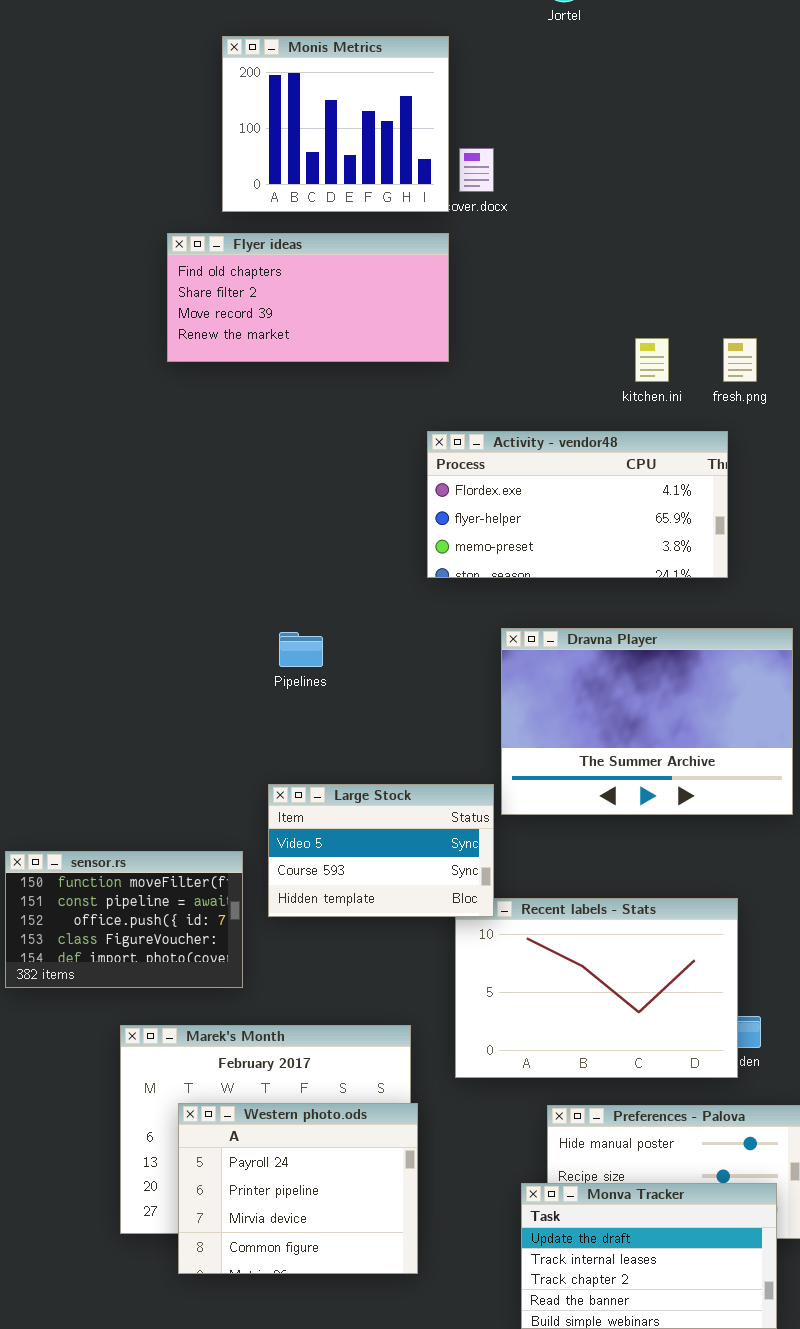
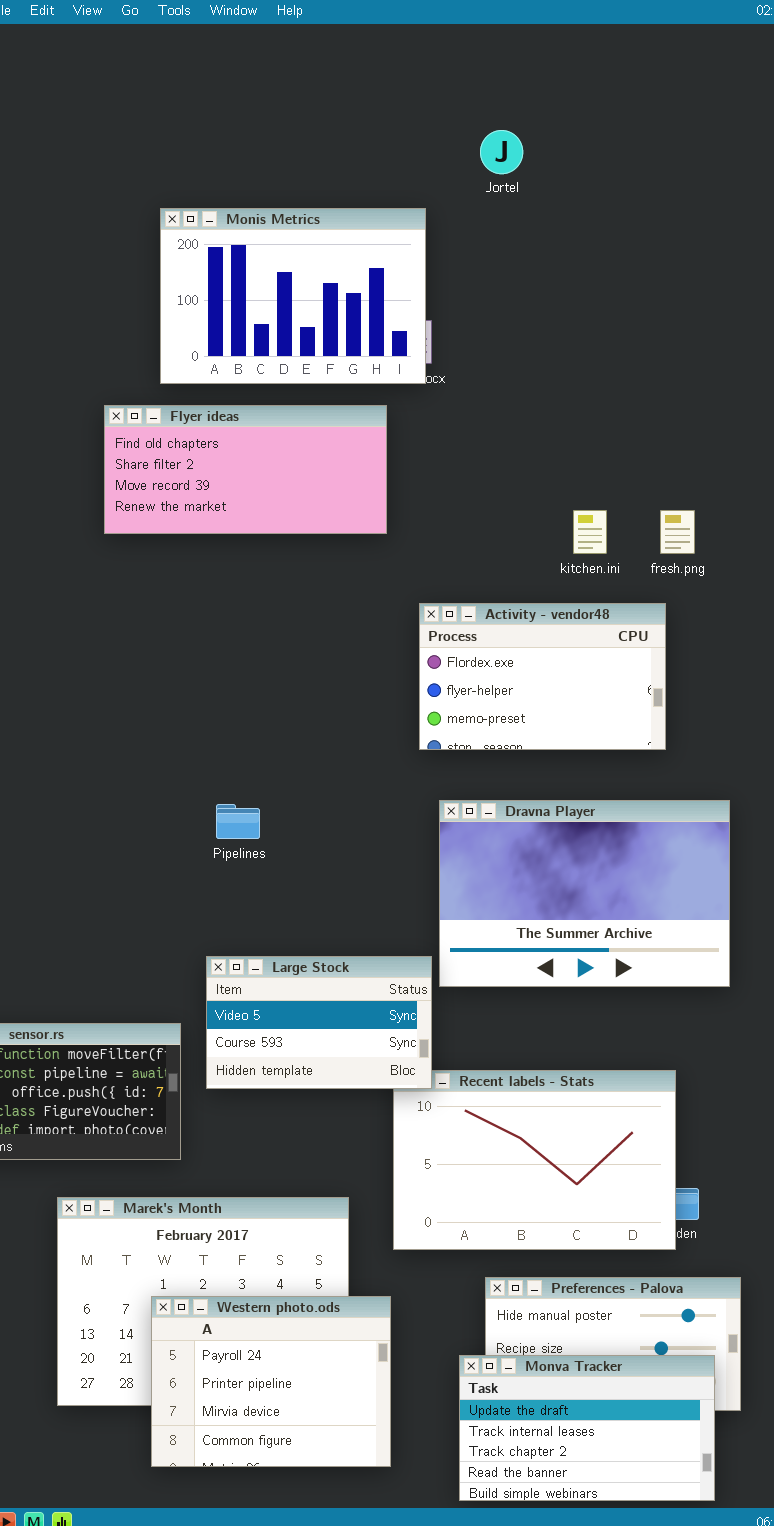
Monis Metrics: [222,36,449,212] -> [160,208,426,384], resized
Activity - vendor48: [427,431,728,578] -> [419,603,666,750], resized
Western photo.ods: [178,1103,418,1274] -> [151,1296,391,1467], moved

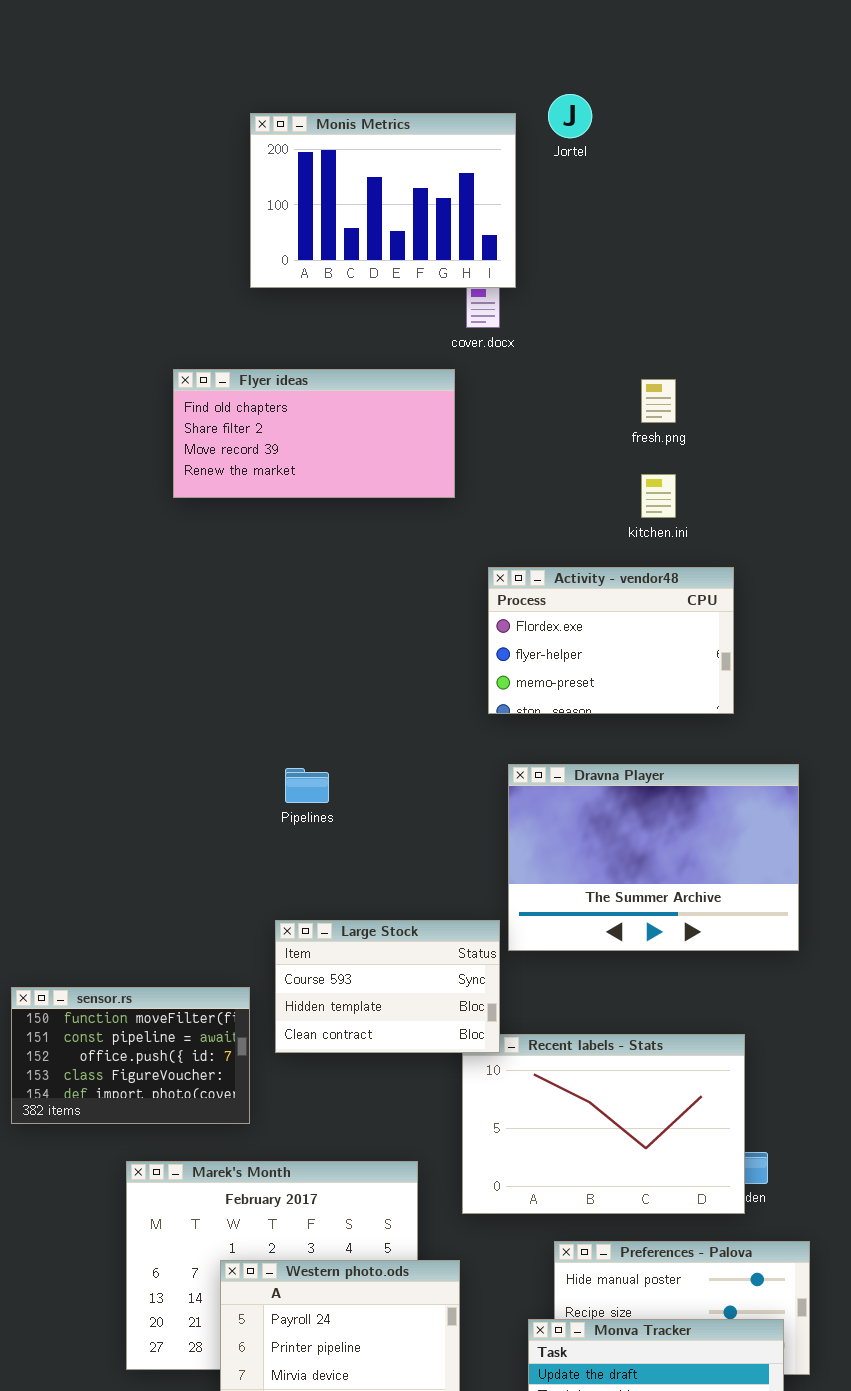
Monis Metrics: [160,208,426,384] -> [250,113,516,288], moved
fresh.png: [660,510,695,554] -> [641,379,676,423], moved
Large Stock: [206,956,432,1089] -> [275,920,500,1053], scrolled down 1 row

